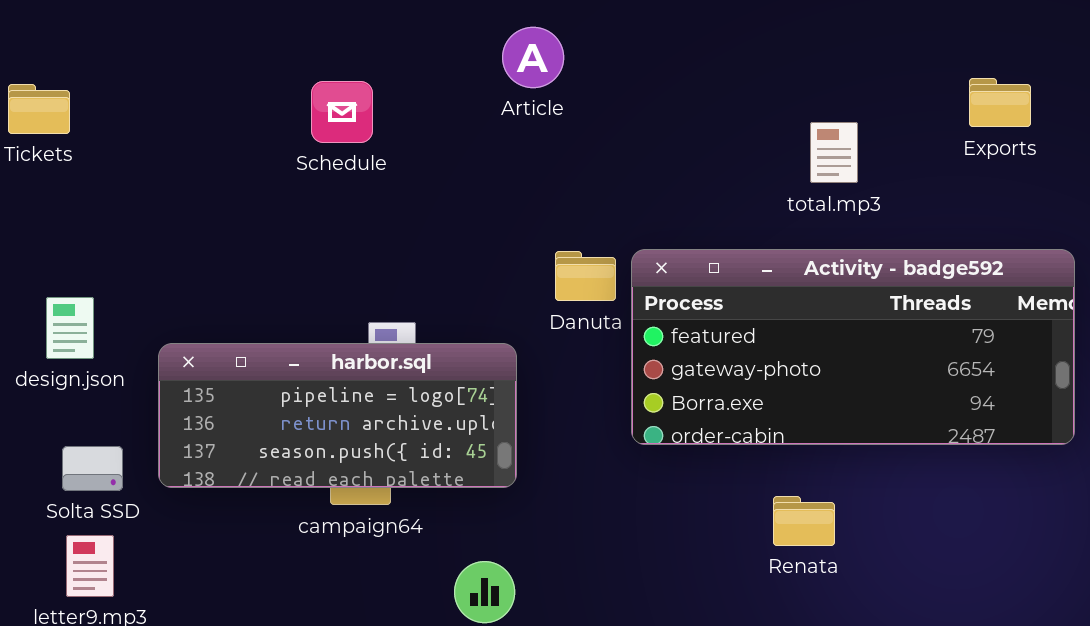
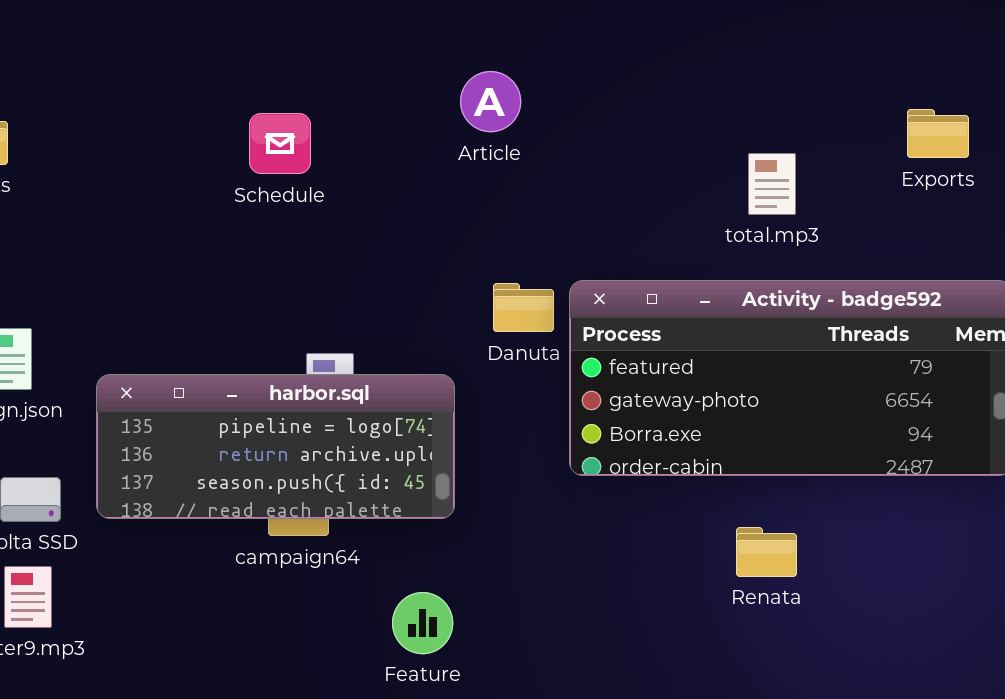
Article: [502,27,564,88] -> [460,71,521,132], moved
Renata: [773,496,835,546] -> [736,527,797,577], moved

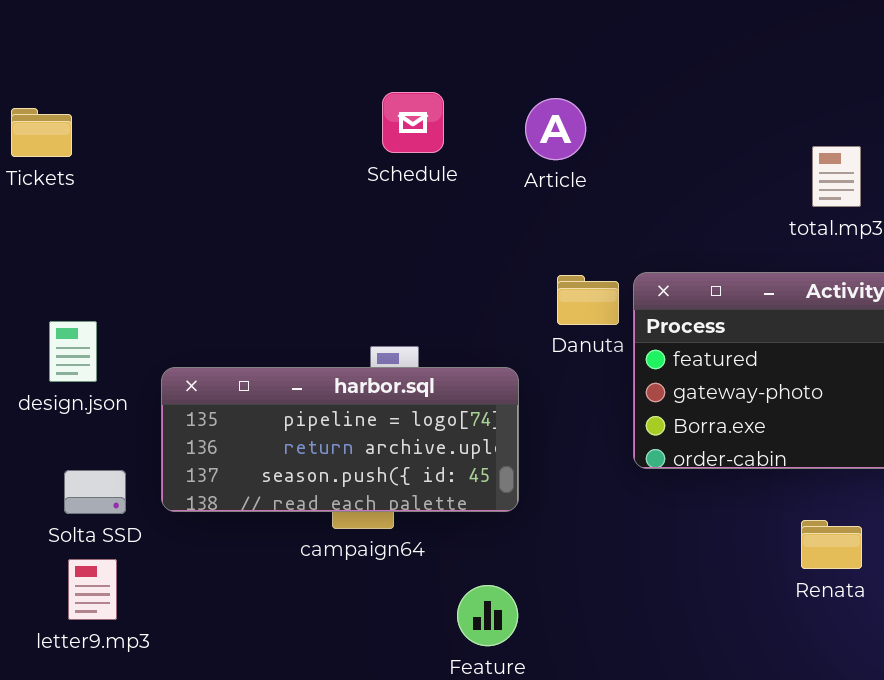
Article: [460,71,521,132] -> [525,98,586,160], moved
Schedule: [249,113,311,174] -> [382,92,444,153], moved

